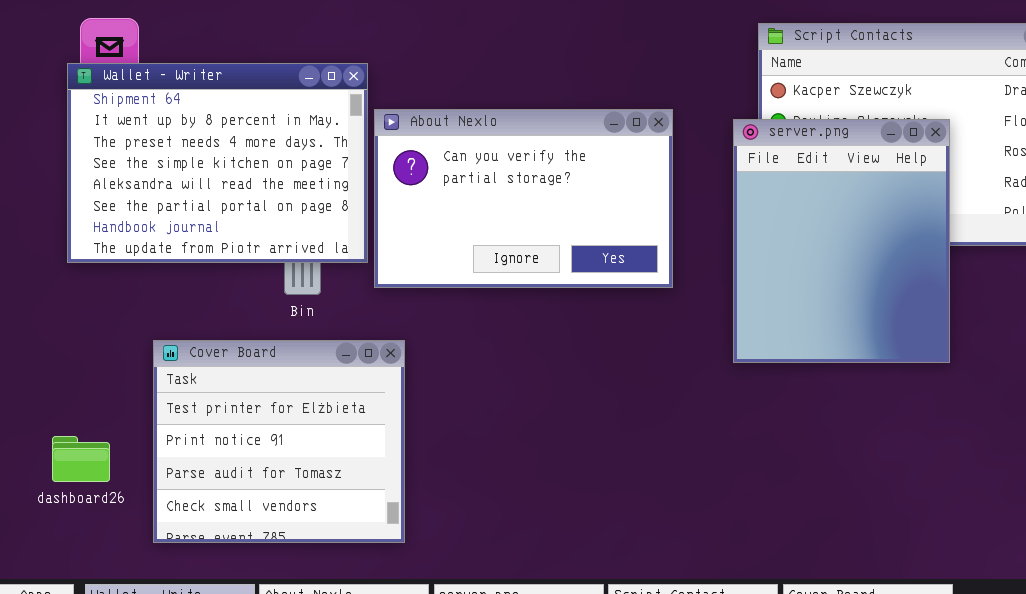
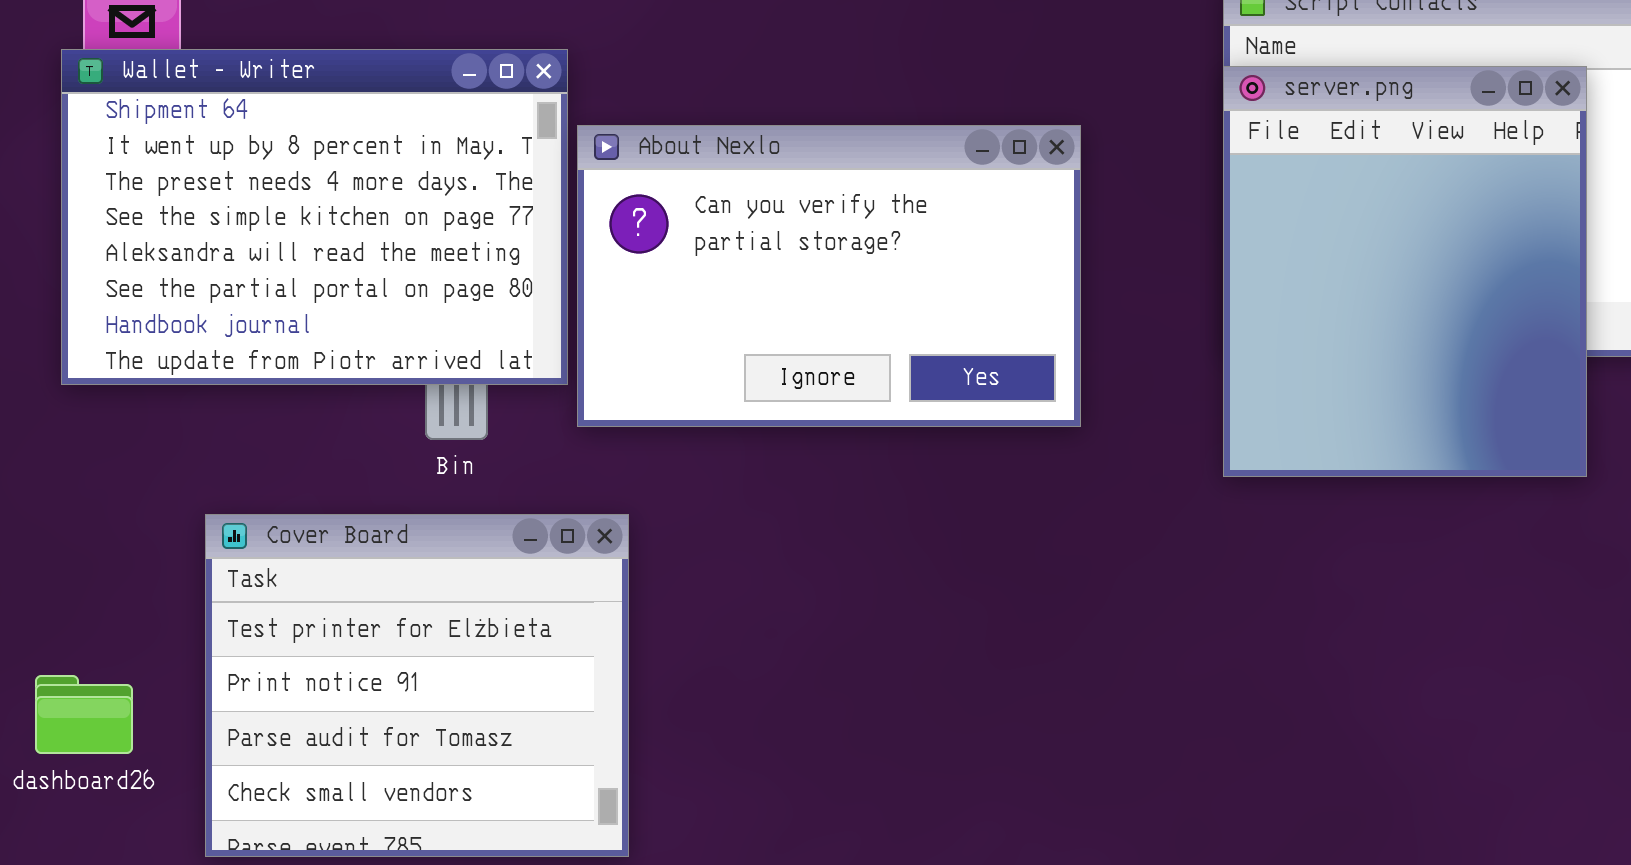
server.png: [733,119,950,363] -> [1223,66,1587,477], moved

